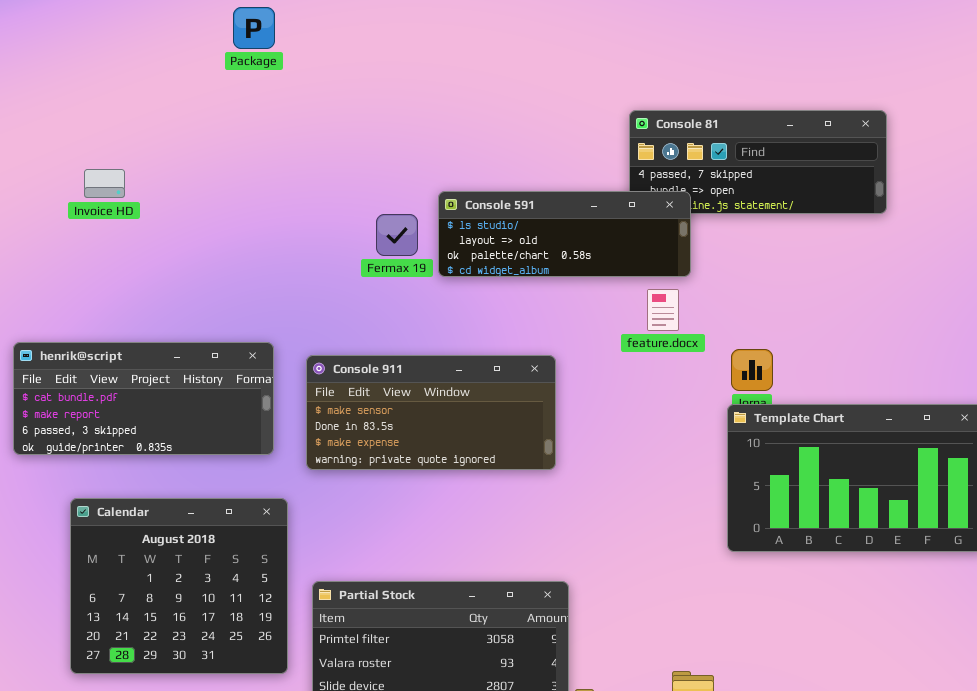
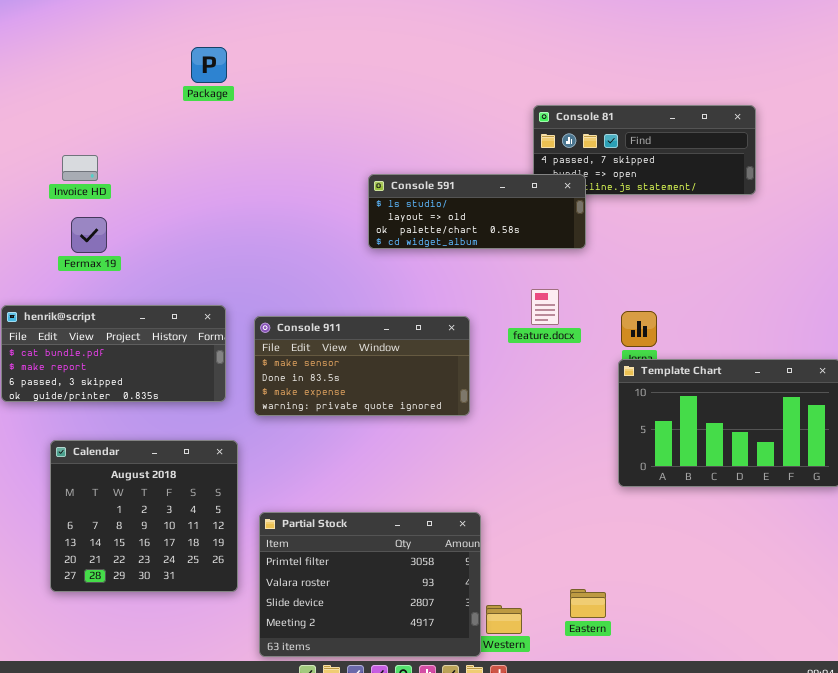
Package: [233,7,275,49] -> [191,47,227,83], moved
Fermax 19: [376,214,418,256] -> [71,217,107,253], moved
feature.docx: [647,289,679,331] -> [531,289,559,325], moved

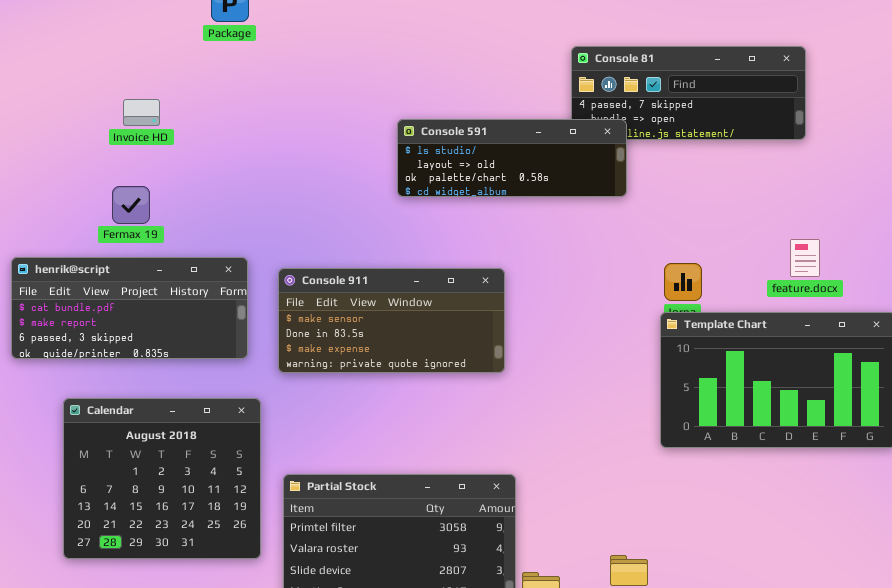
Invoice HD: [62,155,98,181] -> [123,99,160,126], moved
Fermax 19: [71,217,107,253] -> [112,186,150,224], moved
feature.docx: [531,289,559,325] -> [790,239,820,277], moved

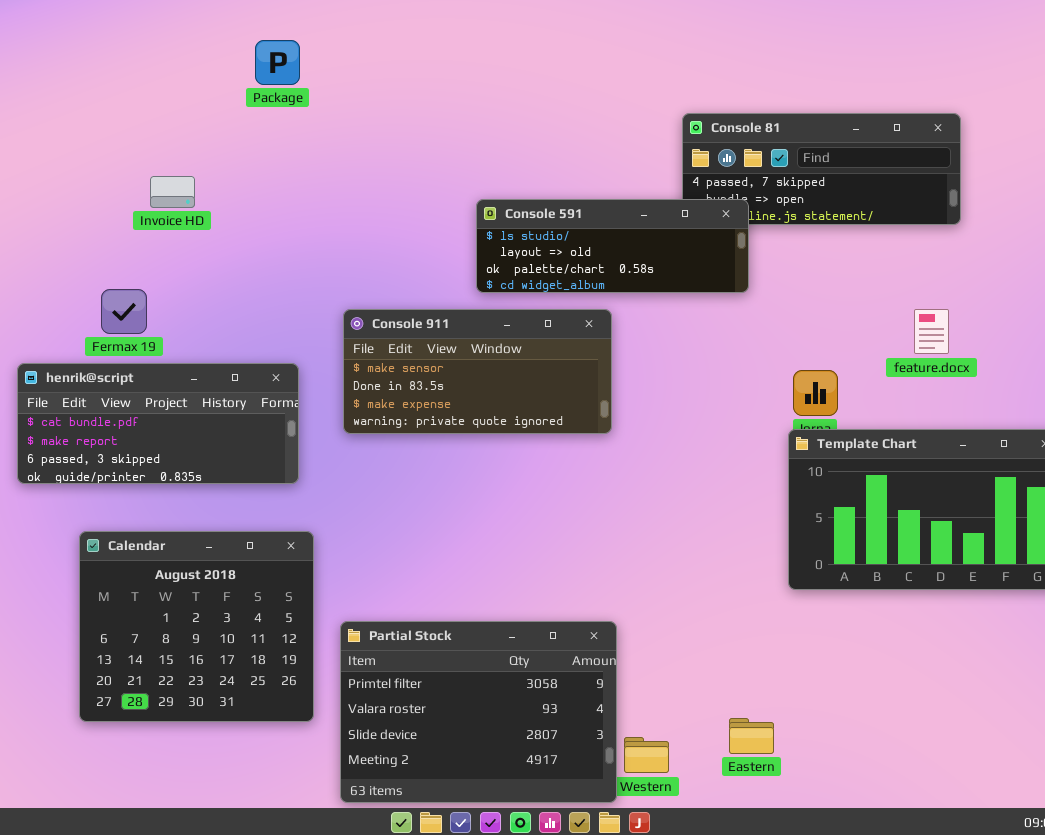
Fermax 19: [112,186,150,224] -> [101,289,147,334], moved
feature.docx: [790,239,820,277] -> [914,309,949,354], moved
Console 911: [278,268,505,373] -> [343,309,612,434], moved

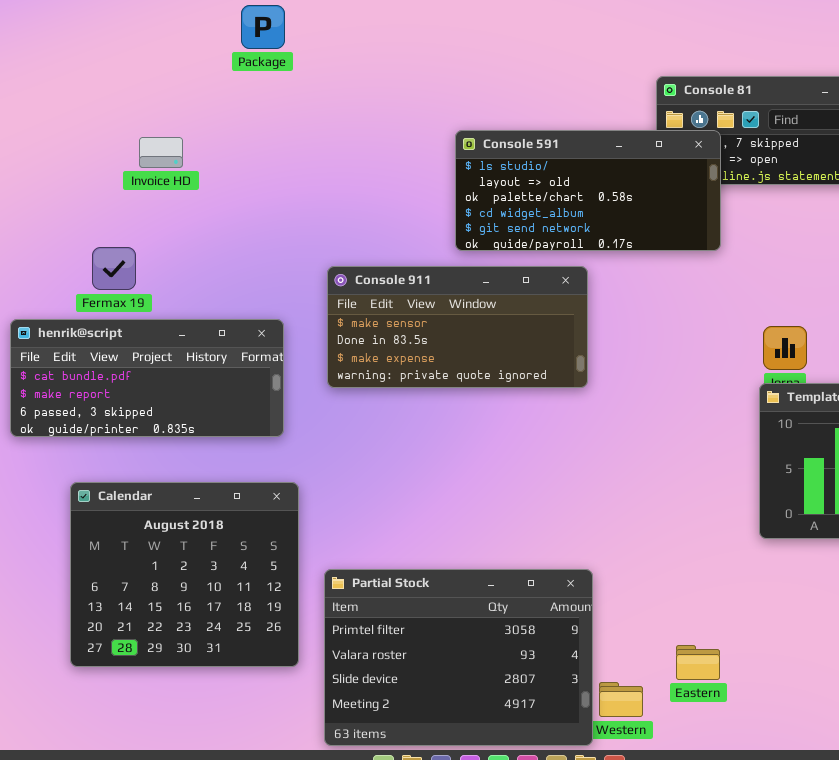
Console 591: [476,199,749,293] -> [455,130,721,251], resized
Eastern: [729,718,774,754] -> [676,645,720,680], moved

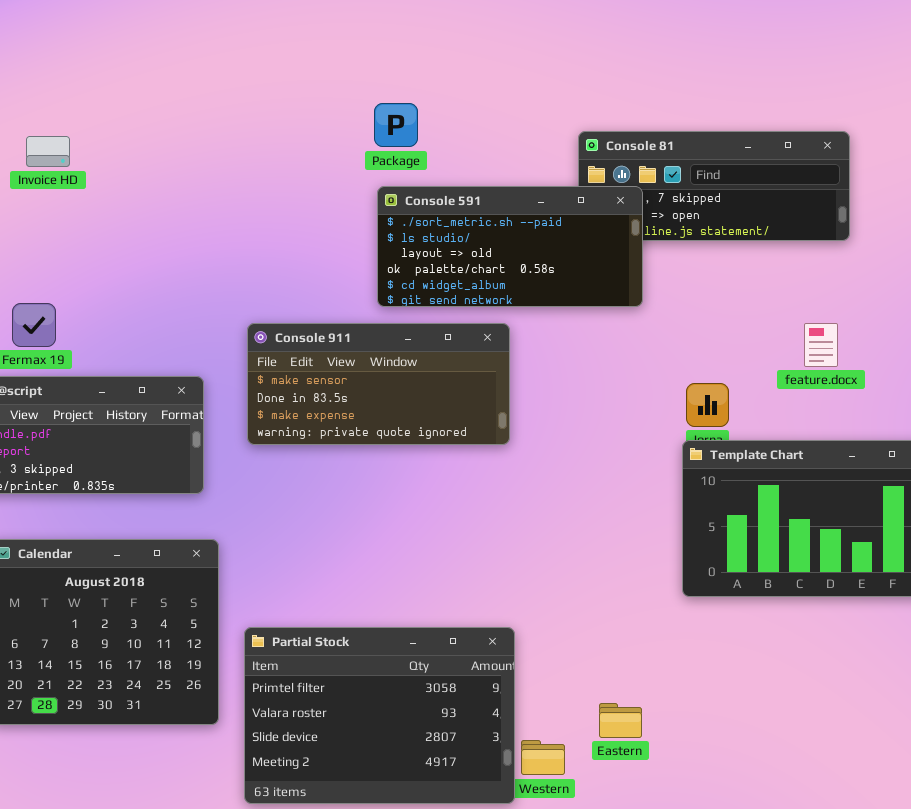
Package: [241,5,285,49] -> [374,103,418,147], moved
Console 591: [455,130,721,251] -> [377,186,643,307], scrolled up 1 row
Invoice HD: [139,137,183,168] -> [26,136,70,167], moved

